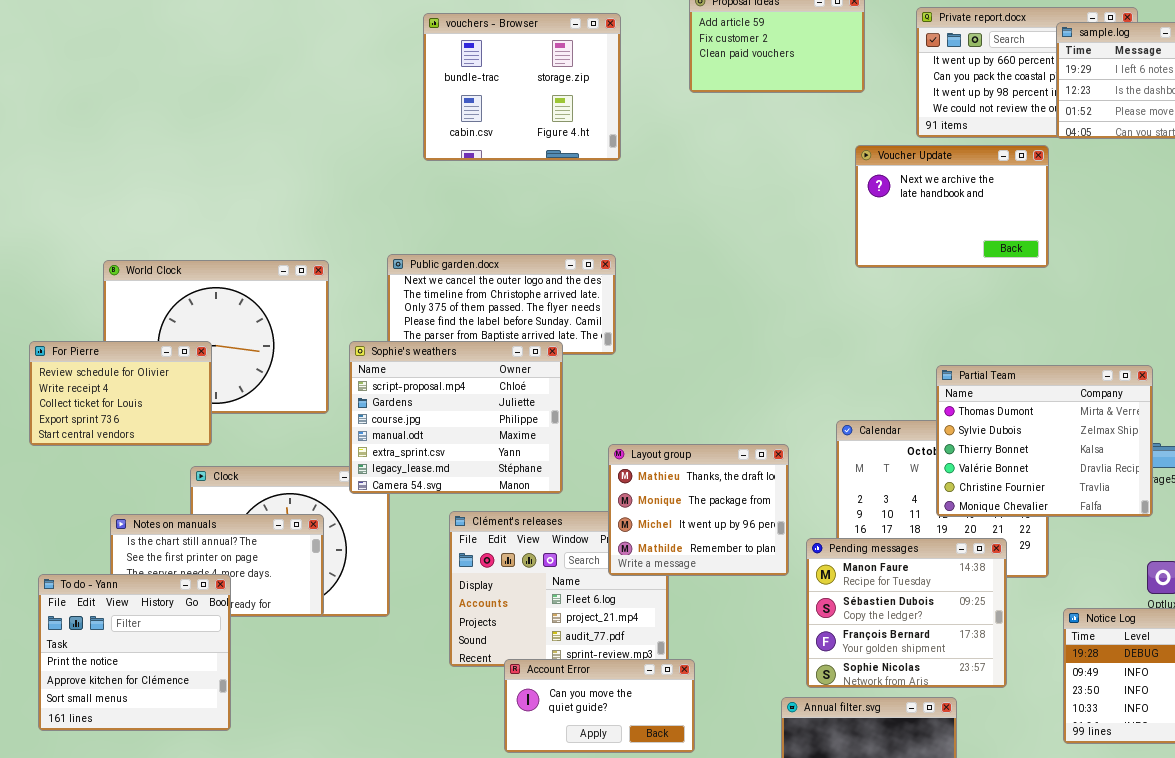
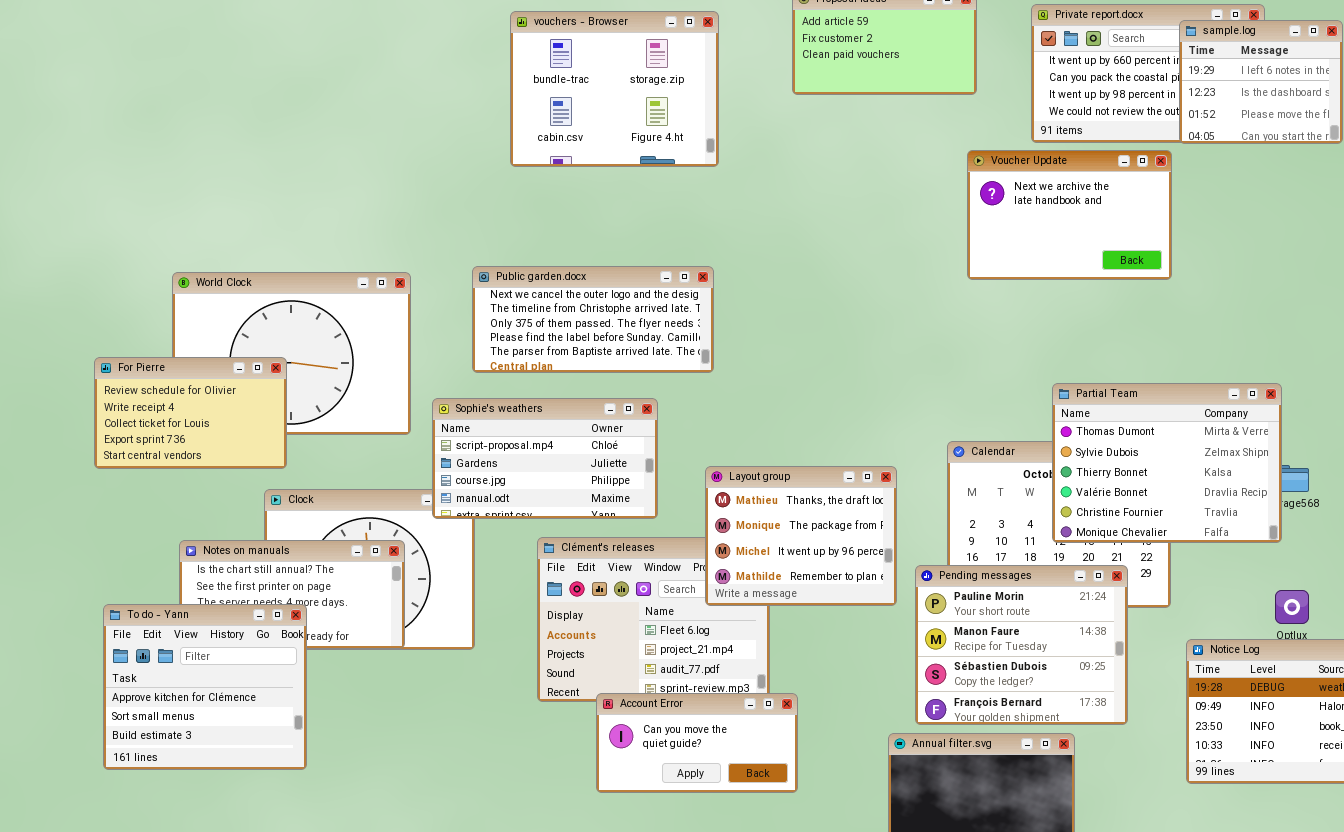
Sophie's weathers: [349,341,563,494] -> [432,398,658,519], resized
Pending messages: [806,538,1007,688] -> [915,565,1128,725], scrolled up 1 row
To do - Yann: [38,574,231,731] -> [103,604,307,770], scrolled down 1 row

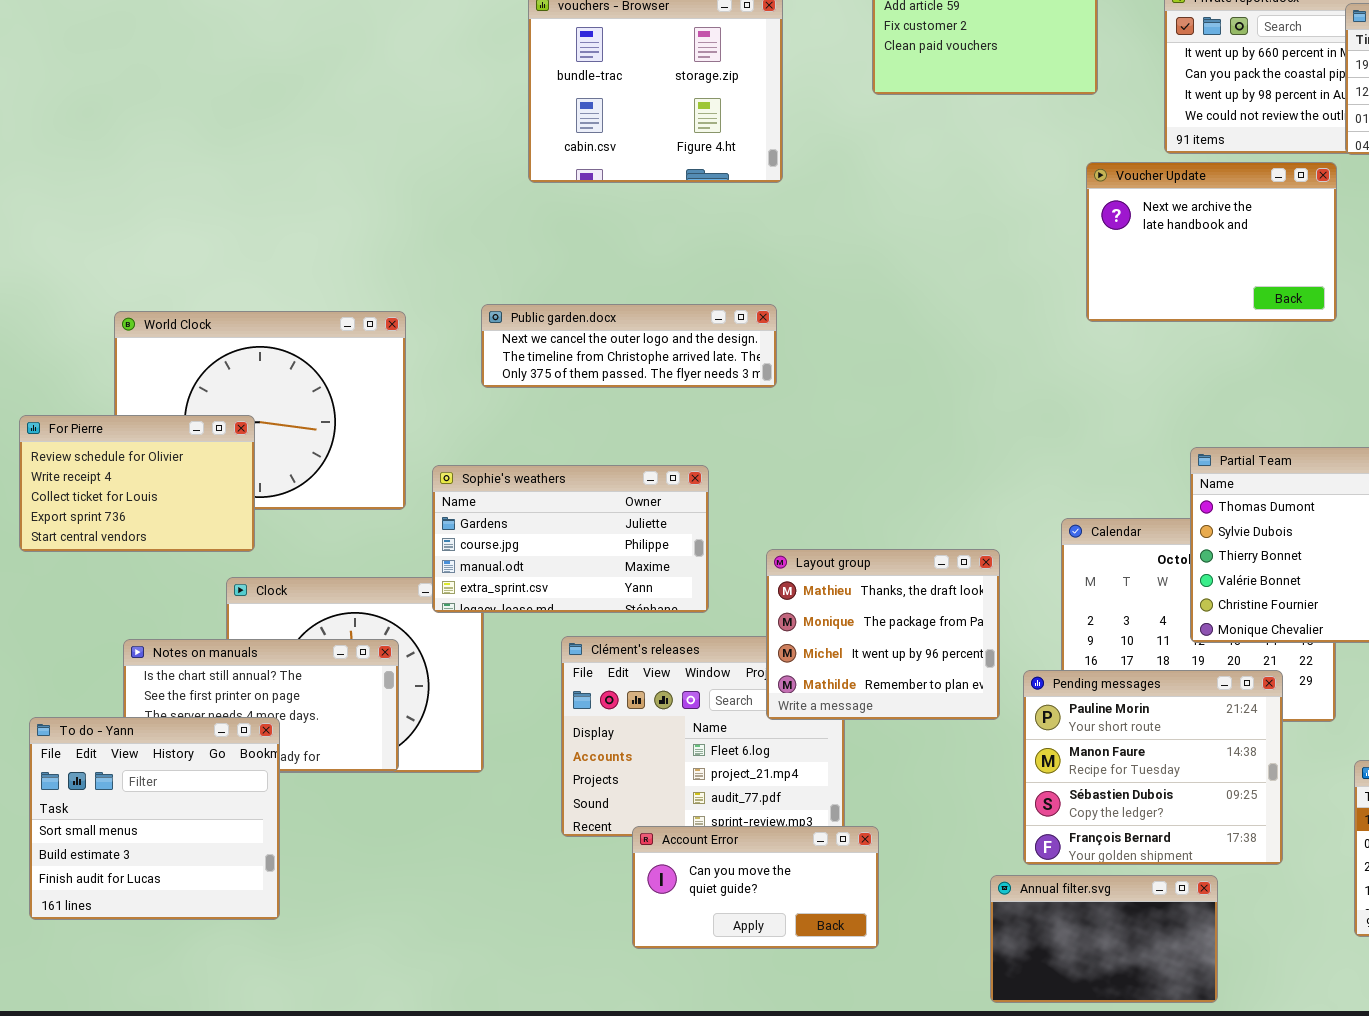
Public garden.docx: [472,266,714,373] -> [481,304,777,388], resized
Sophie's weathers: [432,398,658,519] -> [432,465,709,613], scrolled down 1 row
To do - Yann: [103,604,307,770] -> [29,717,280,920], scrolled down 1 row

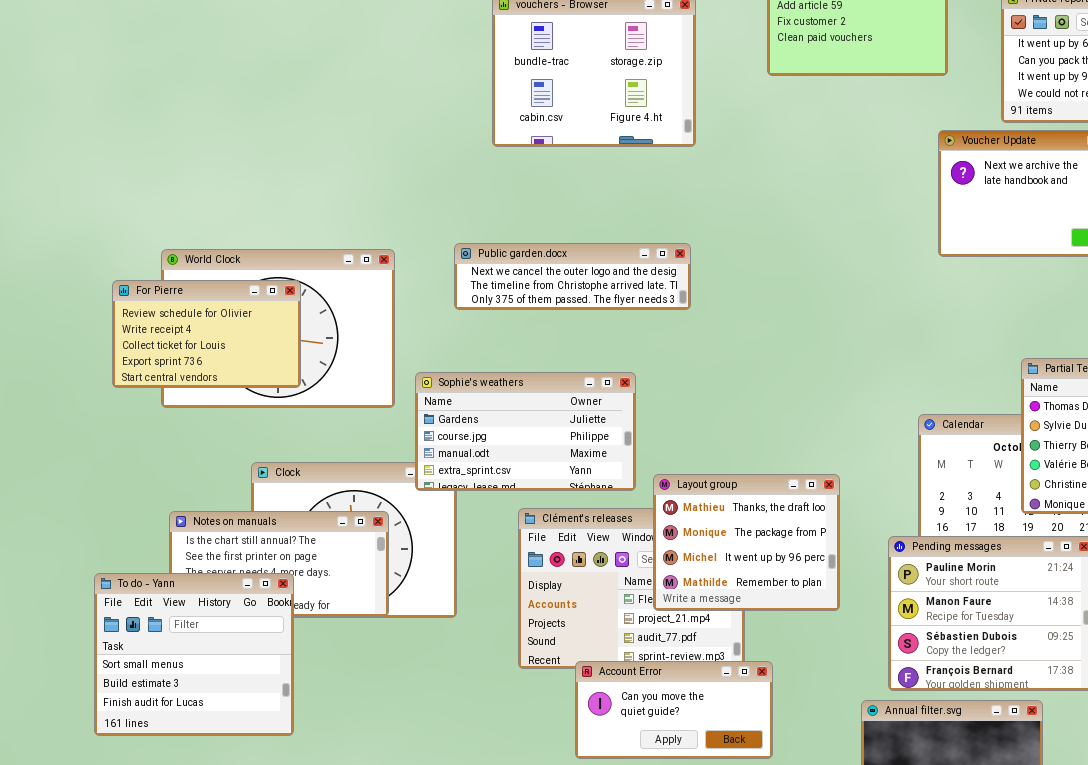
For Pierre: [19,415,255,552] -> [112,280,301,388], moved
Layout group: [766,549,1000,720] -> [653,474,840,611], moved

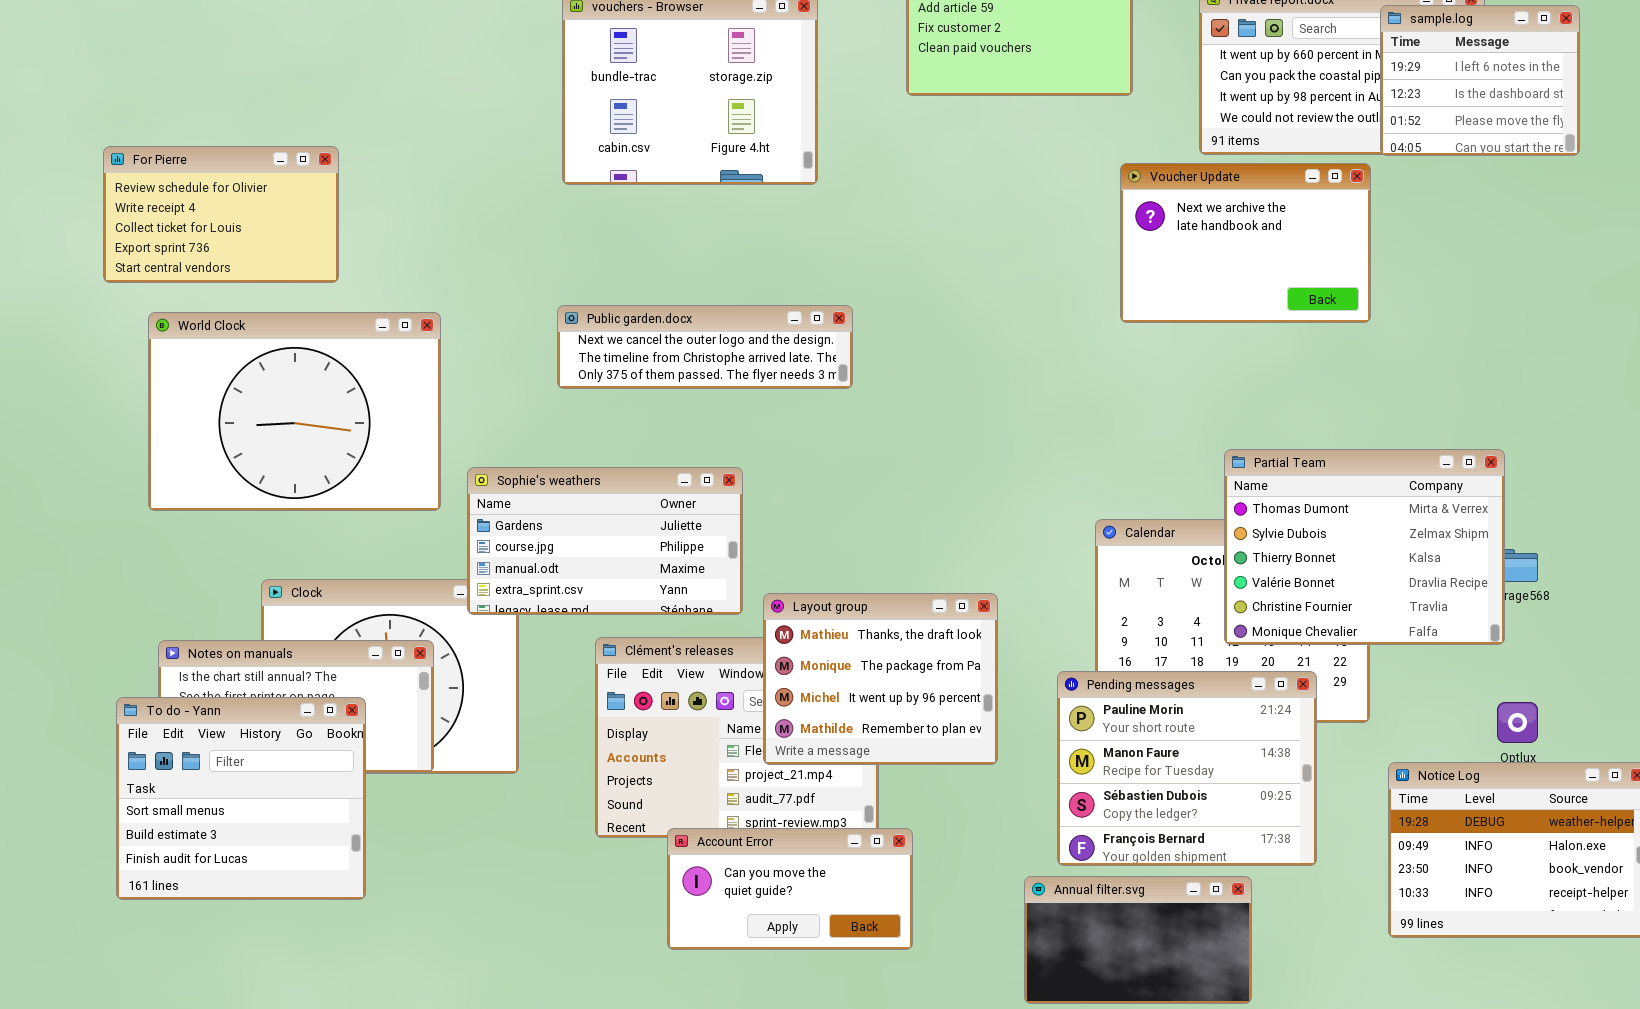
Public garden.docx: [454,243,691,310] -> [557,305,853,389], moved
For Pierre: [112,280,301,388] -> [103,146,339,283], moved
To do - Yann: [94,573,294,736] -> [116,697,366,900], moved

